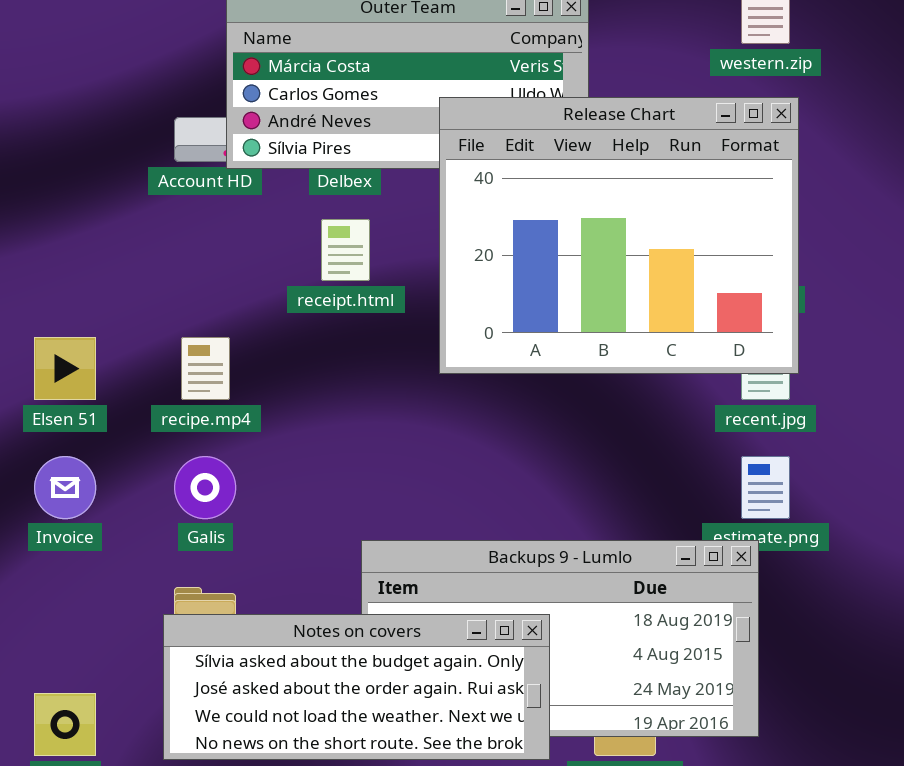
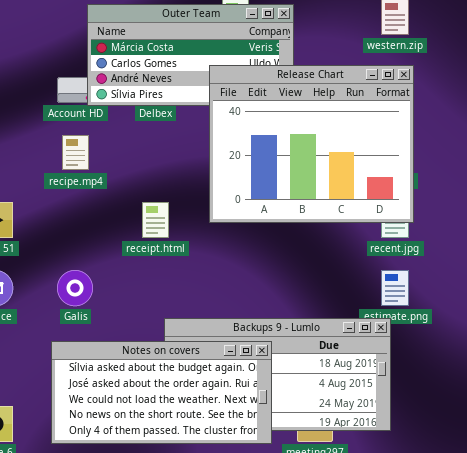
receipt.html: [321,219,370,281] -> [142,202,169,238], moved
recipe.mp4: [181,337,230,400] -> [62,135,89,170], moved
Notes on covers: [163,614,550,760] -> [51,341,272,444], resized

